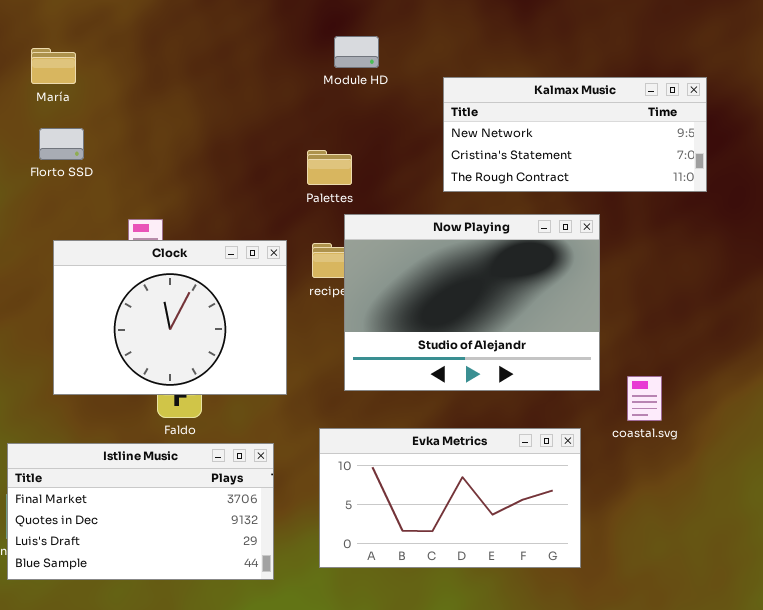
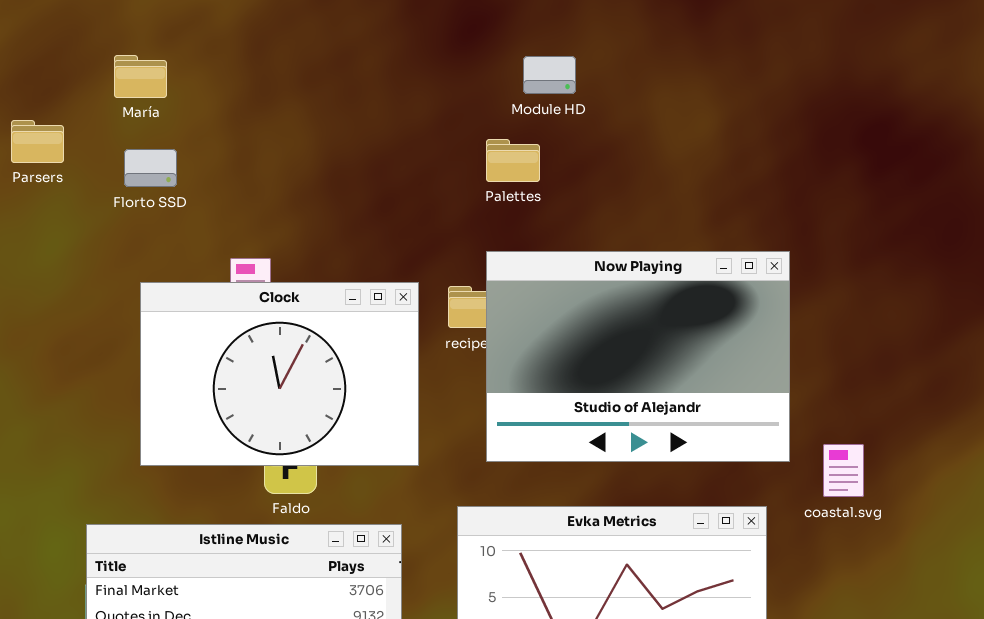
Module HD: [334,36,379,68] -> [523,56,576,94], moved
Kalmax Music: [443,77,707,192] -> none, closed
Palettes: [307,150,352,185] -> [486,139,540,182], moved

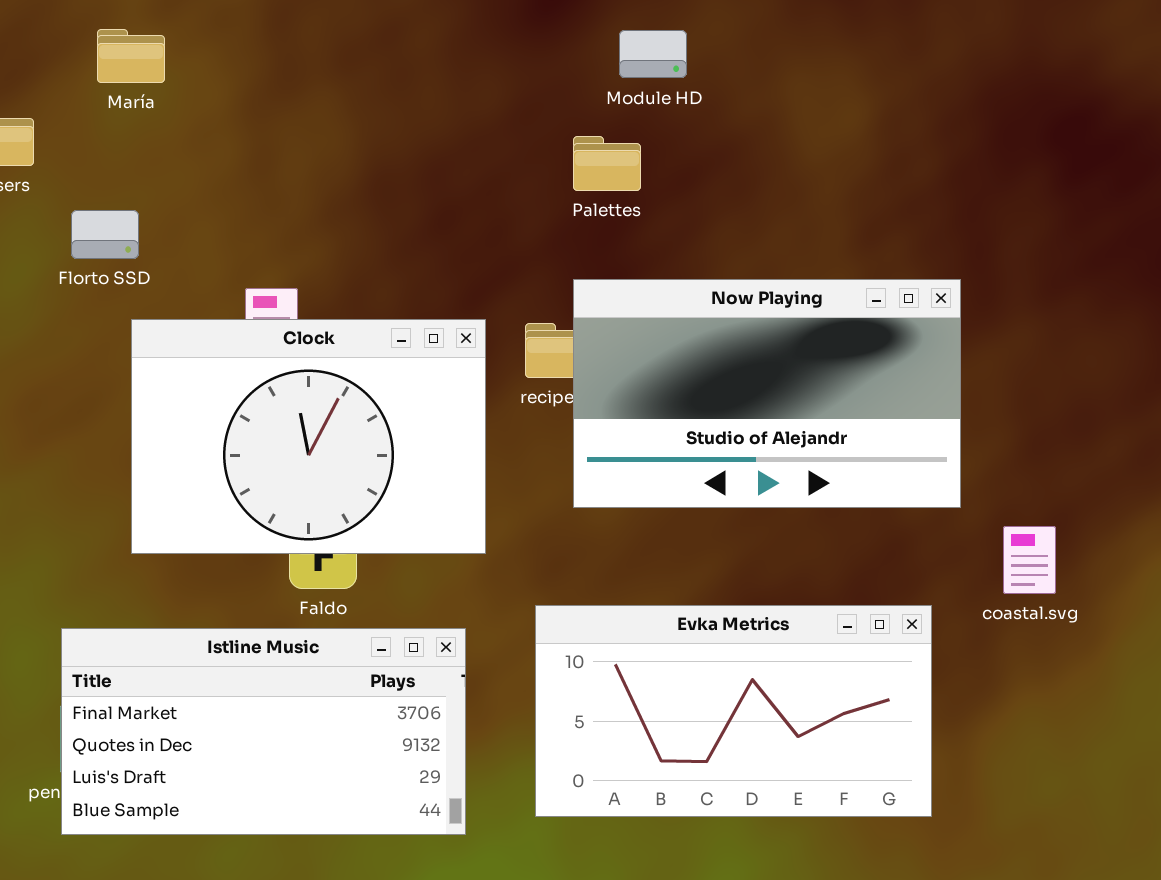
Florto SSD: [124,149,177,187] -> [71,210,139,259], moved
Now Playing: [486,251,790,462] -> [573,279,961,508], resized

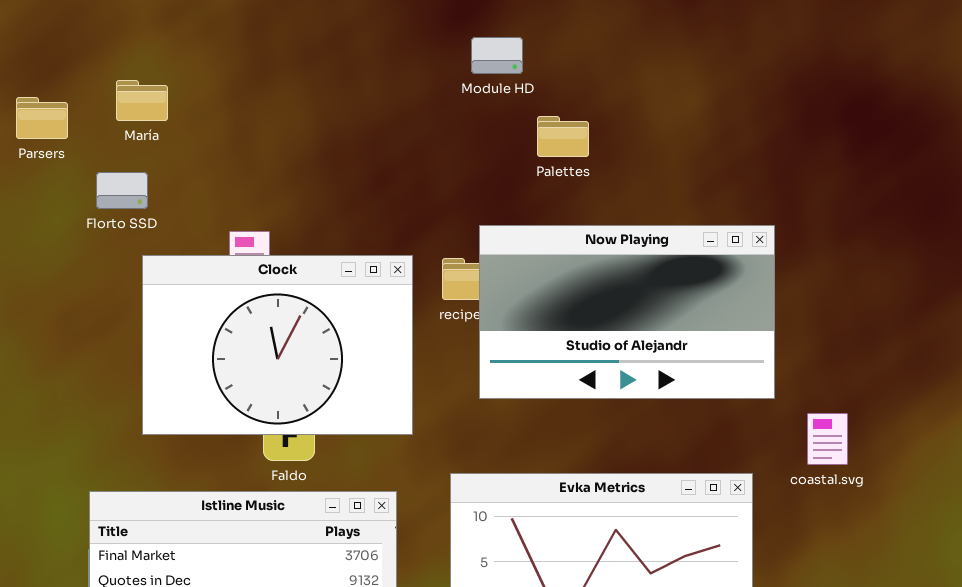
María: [97,29,165,83] -> [116,80,168,121], moved
Module HD: [619,30,687,78] -> [471,37,523,74], moved
Palettes: [573,136,641,191] -> [537,116,589,157], moved

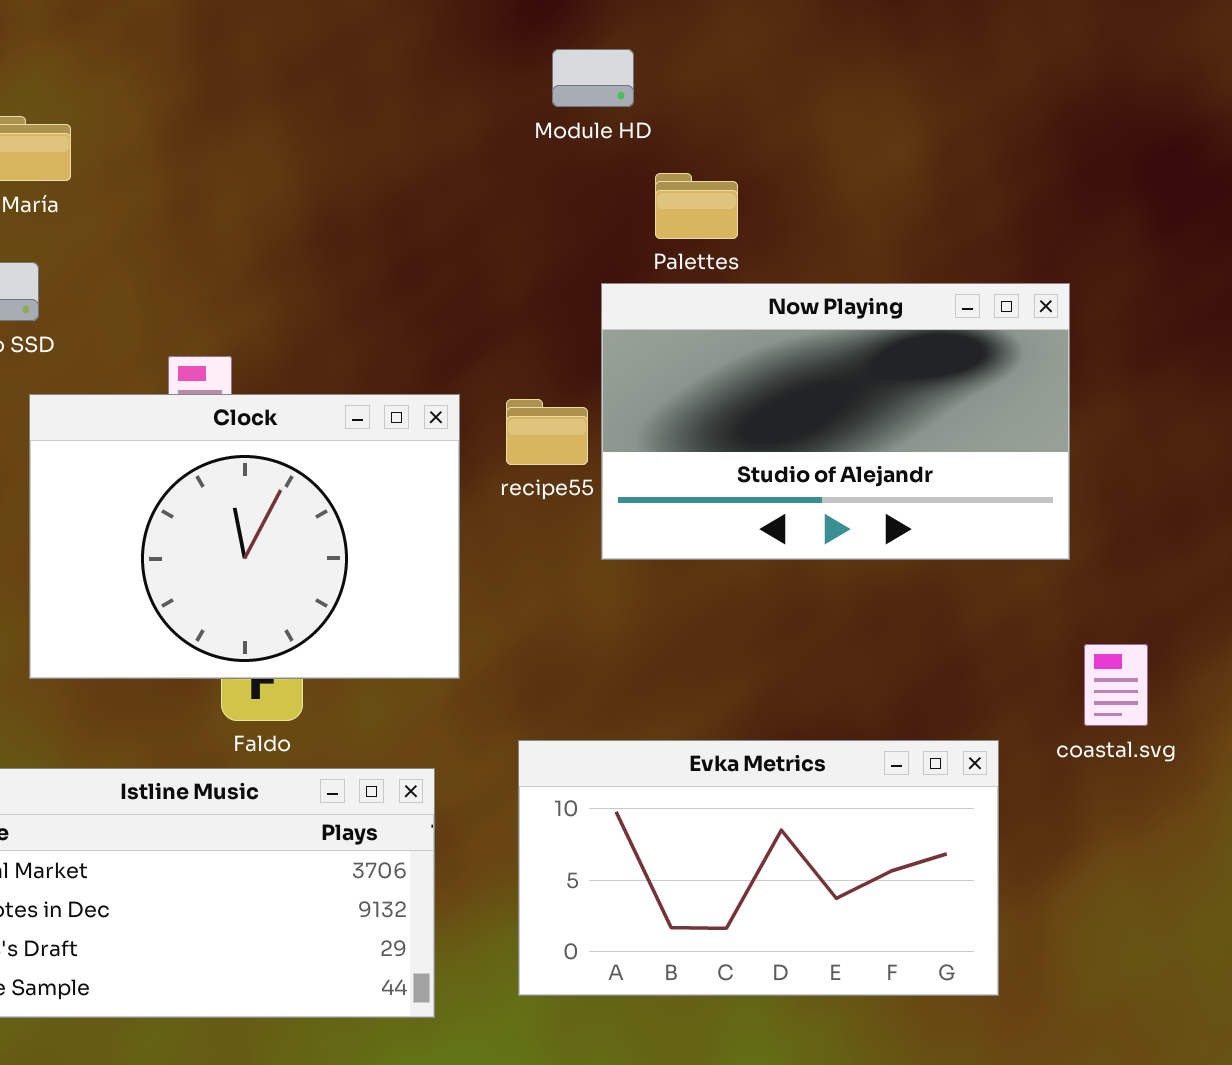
Now Playing: [479,225,775,399] -> [601,283,1070,560], moved

